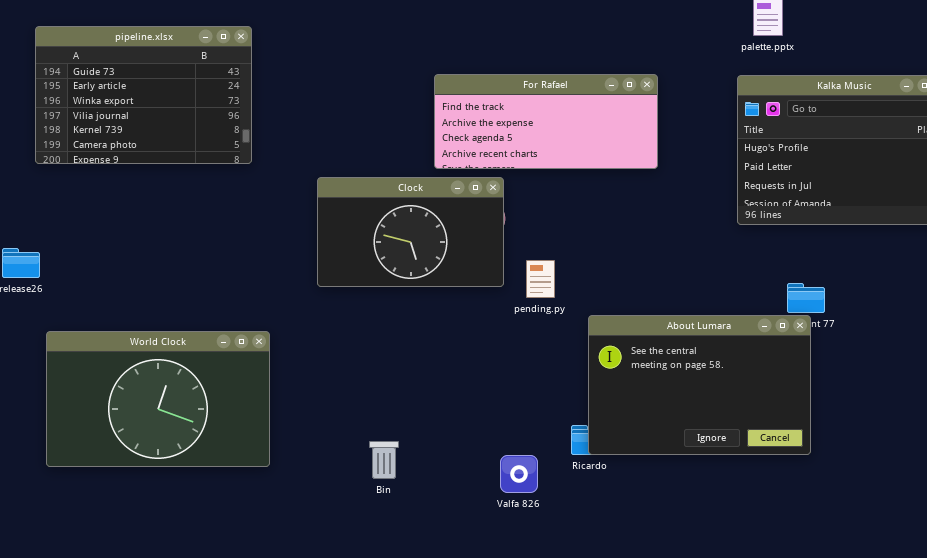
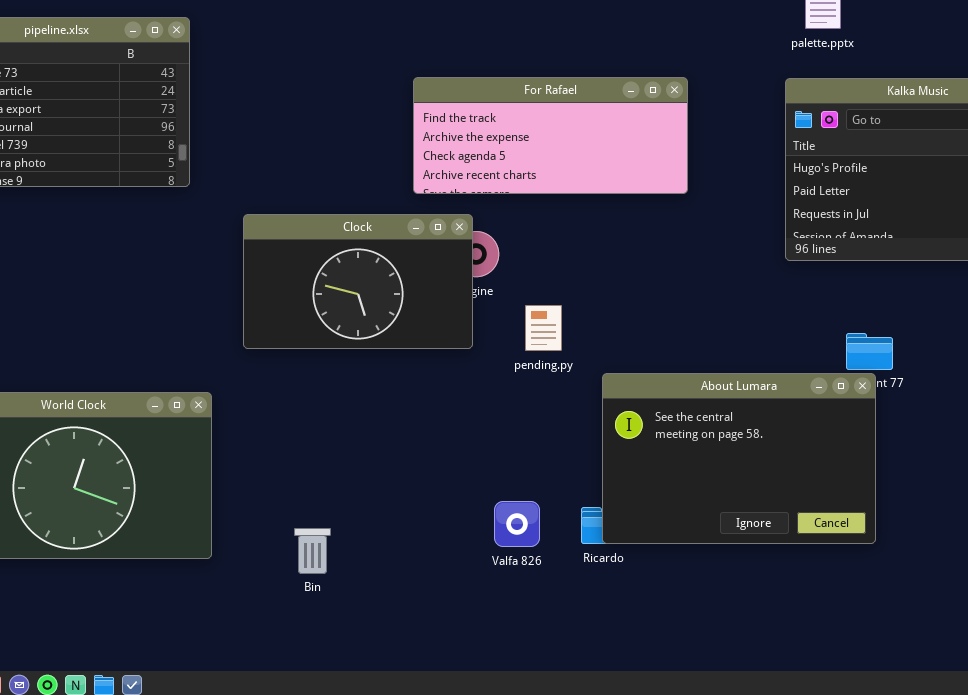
Clock: [317,177,504,287] -> [243,214,473,349], moved
Bin: [369,441,399,479] -> [294,528,331,574], moved
Valfa 826: [500,455,538,493] -> [494,501,540,547], moved

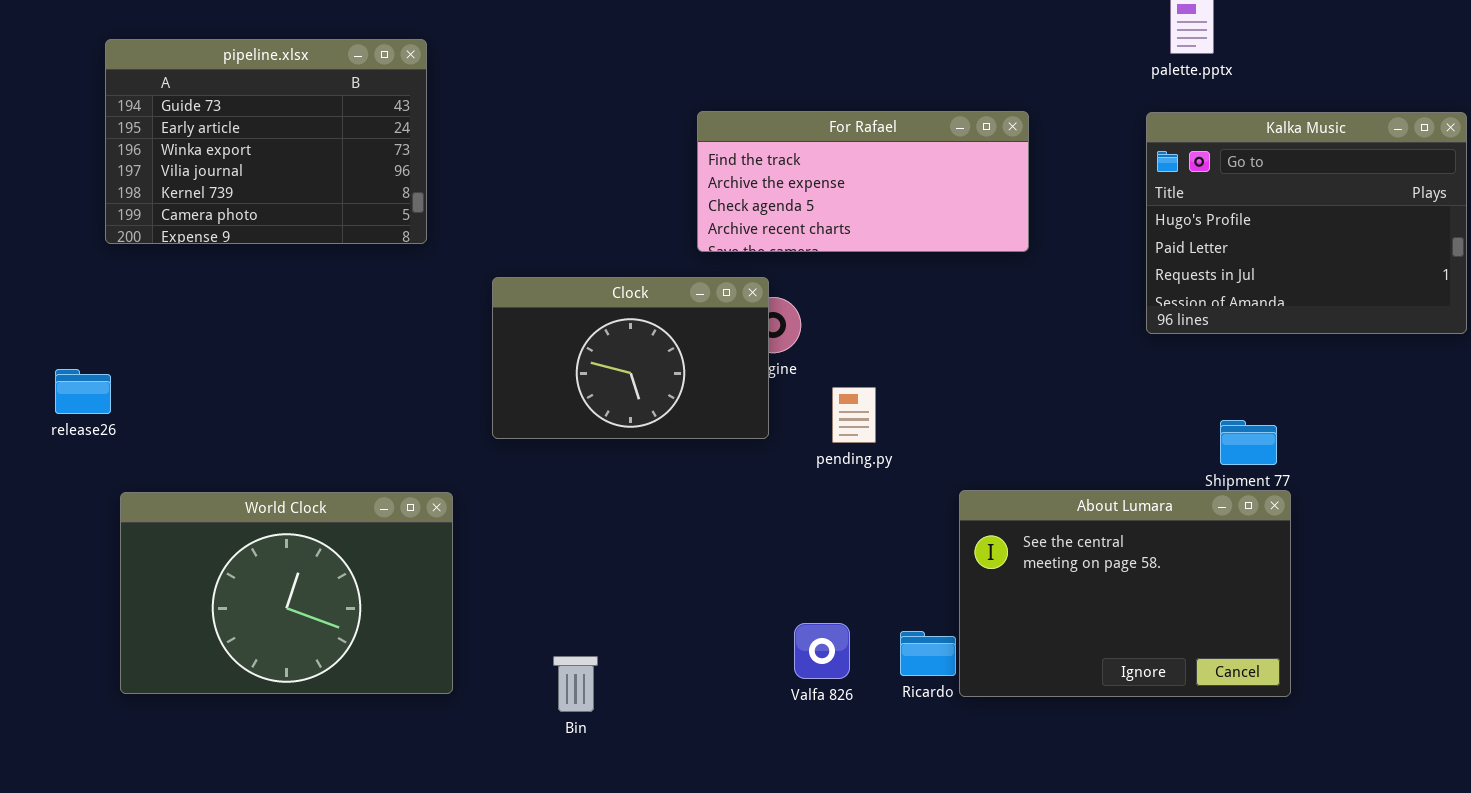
About Lumara: [602,373,876,544] -> [959,490,1291,697], moved

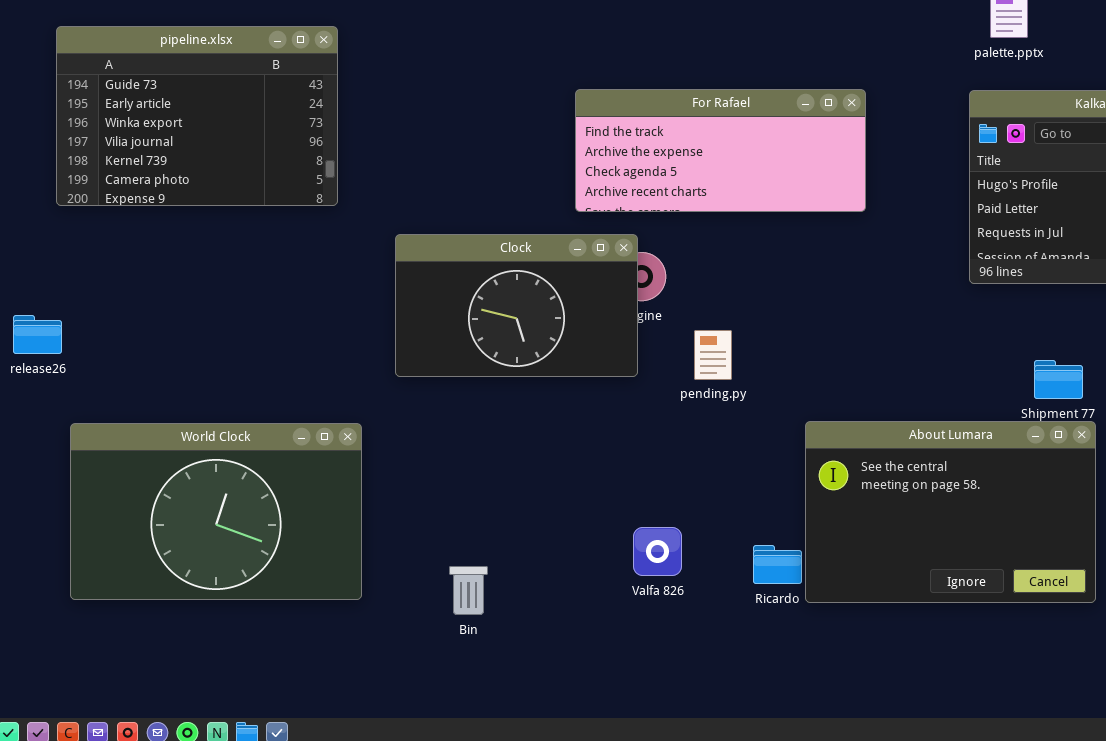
Valfa 826: [794,623,850,679] -> [633,527,682,576], moved

